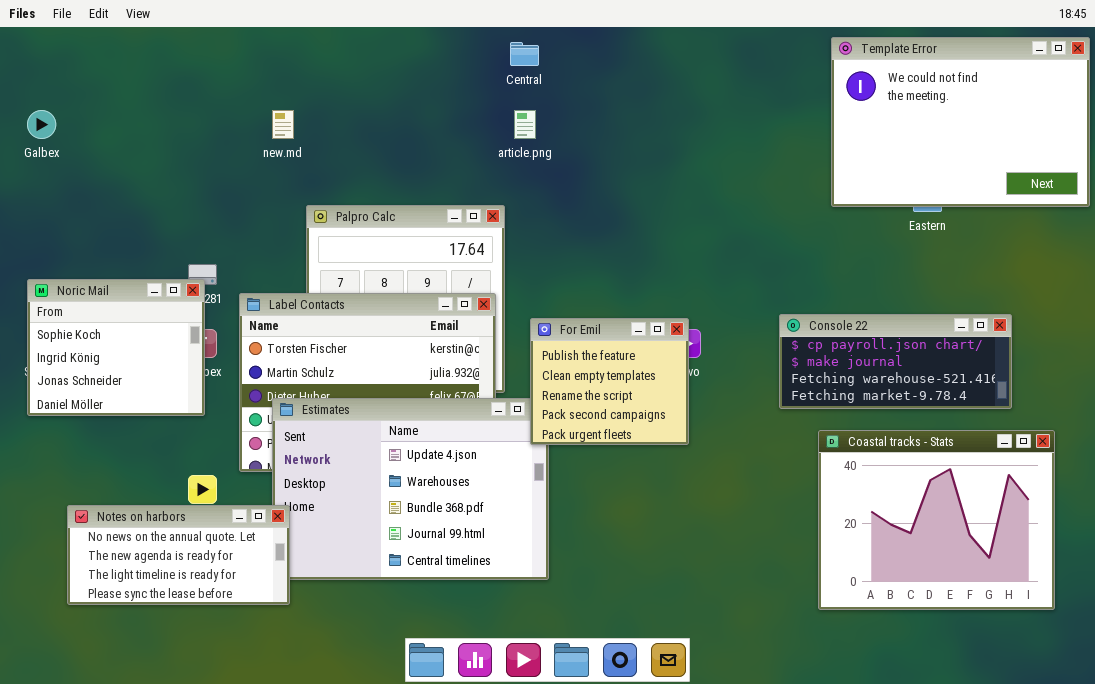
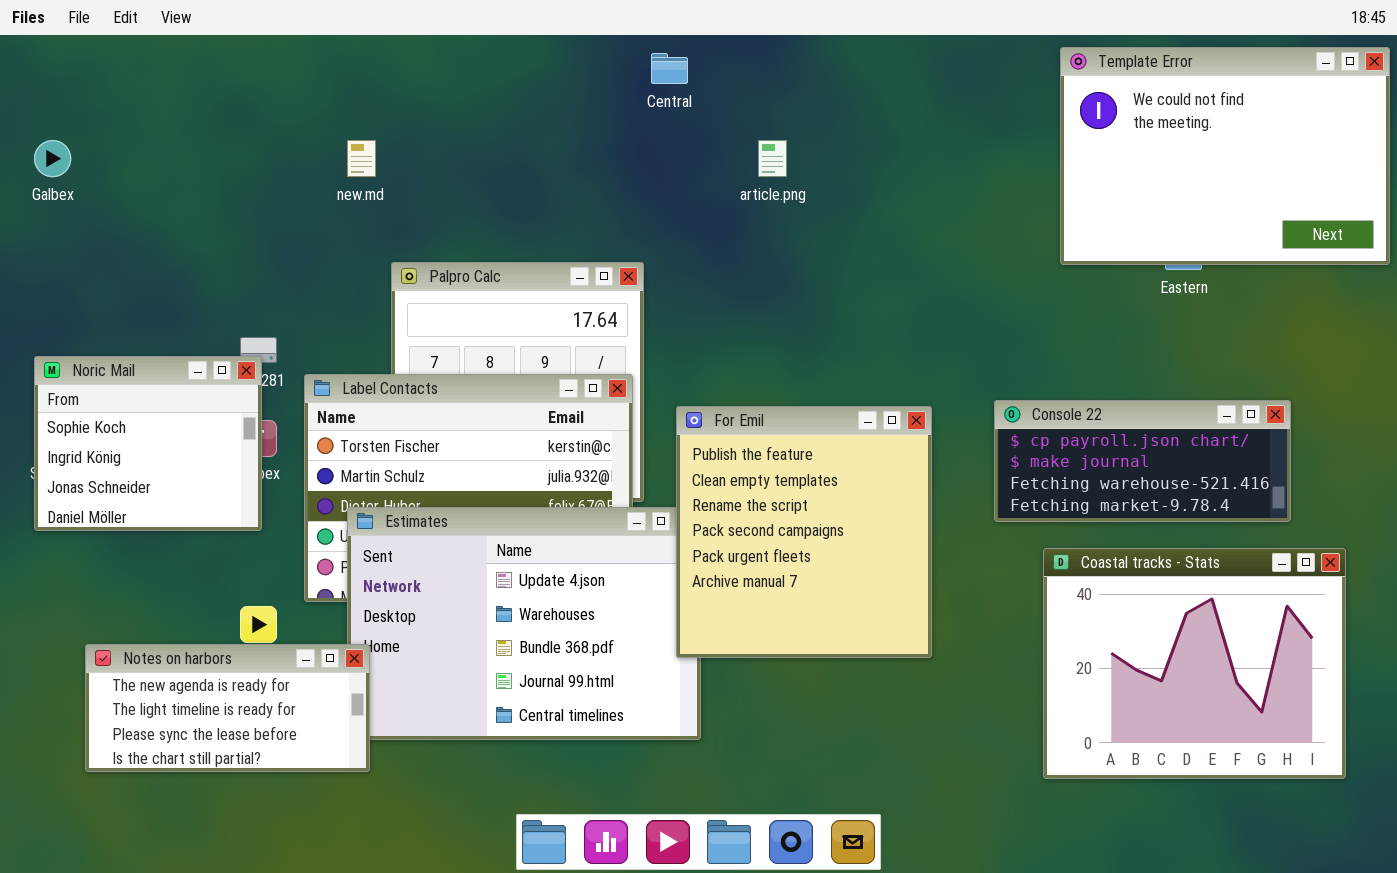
article.png: [514,110,536,139] -> [758,140,787,177], moved
For Emil: [530,318,689,445] -> [676,406,932,658], resized
Notes on harbors: [67,505,290,605] -> [85,644,370,772], scrolled down 1 row

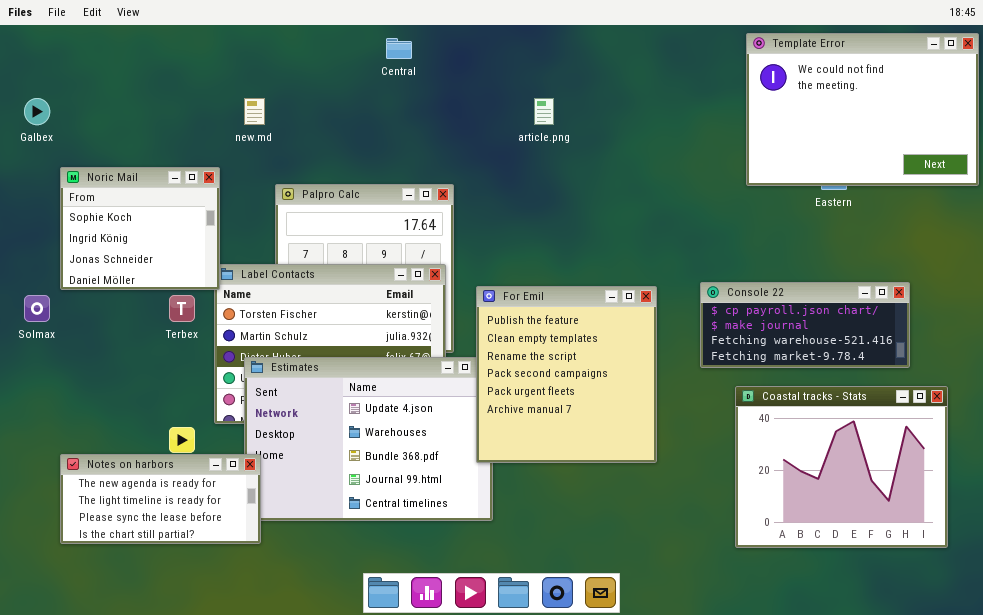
Central: [651,53,688,84] -> [386,38,412,59], moved
Noric Mail: [34,356,262,531] -> [60,167,220,290], moved

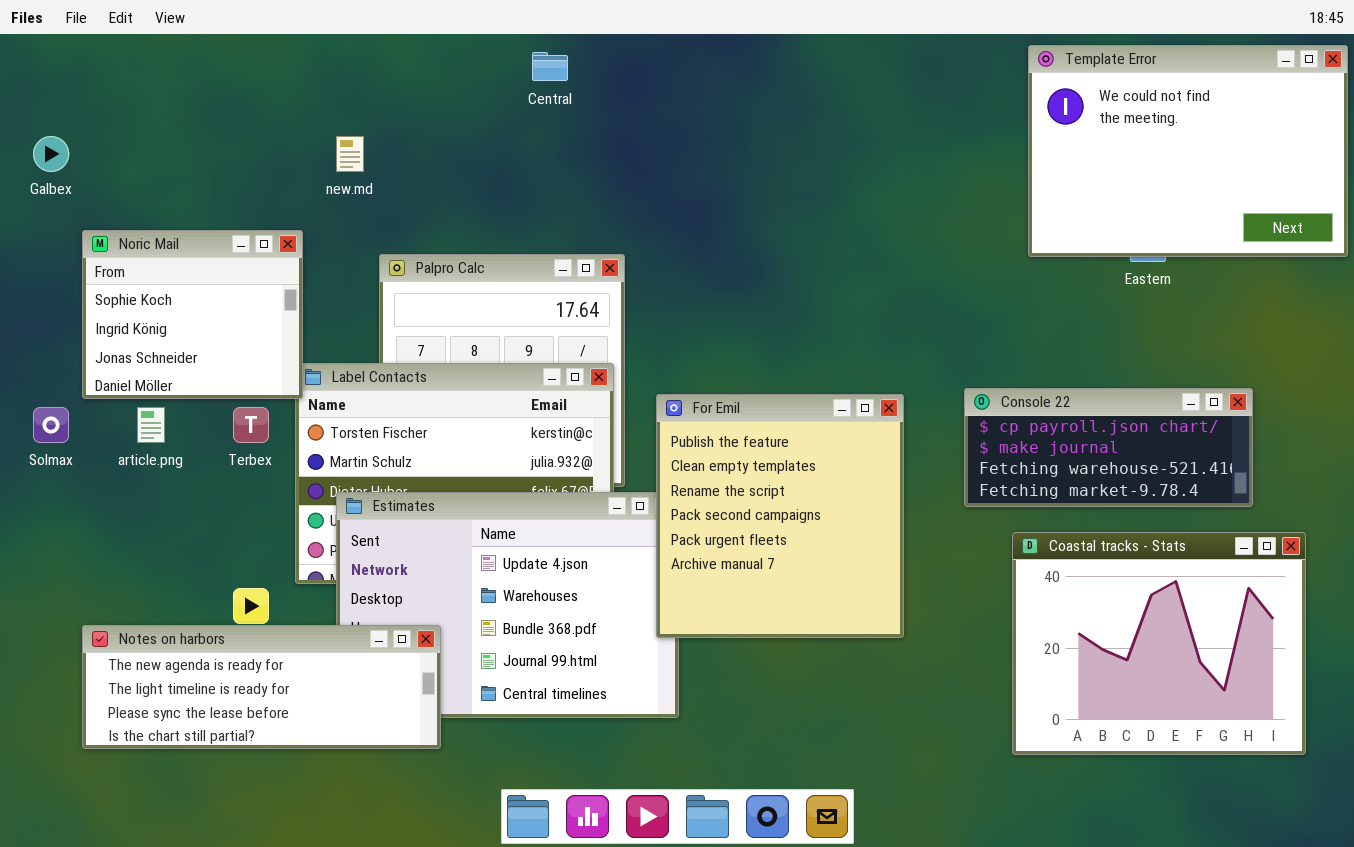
article.png: [534,98,554,125] -> [137,407,165,443], moved
Notes on harbors: [60,454,261,544] -> [82,625,441,749], resized

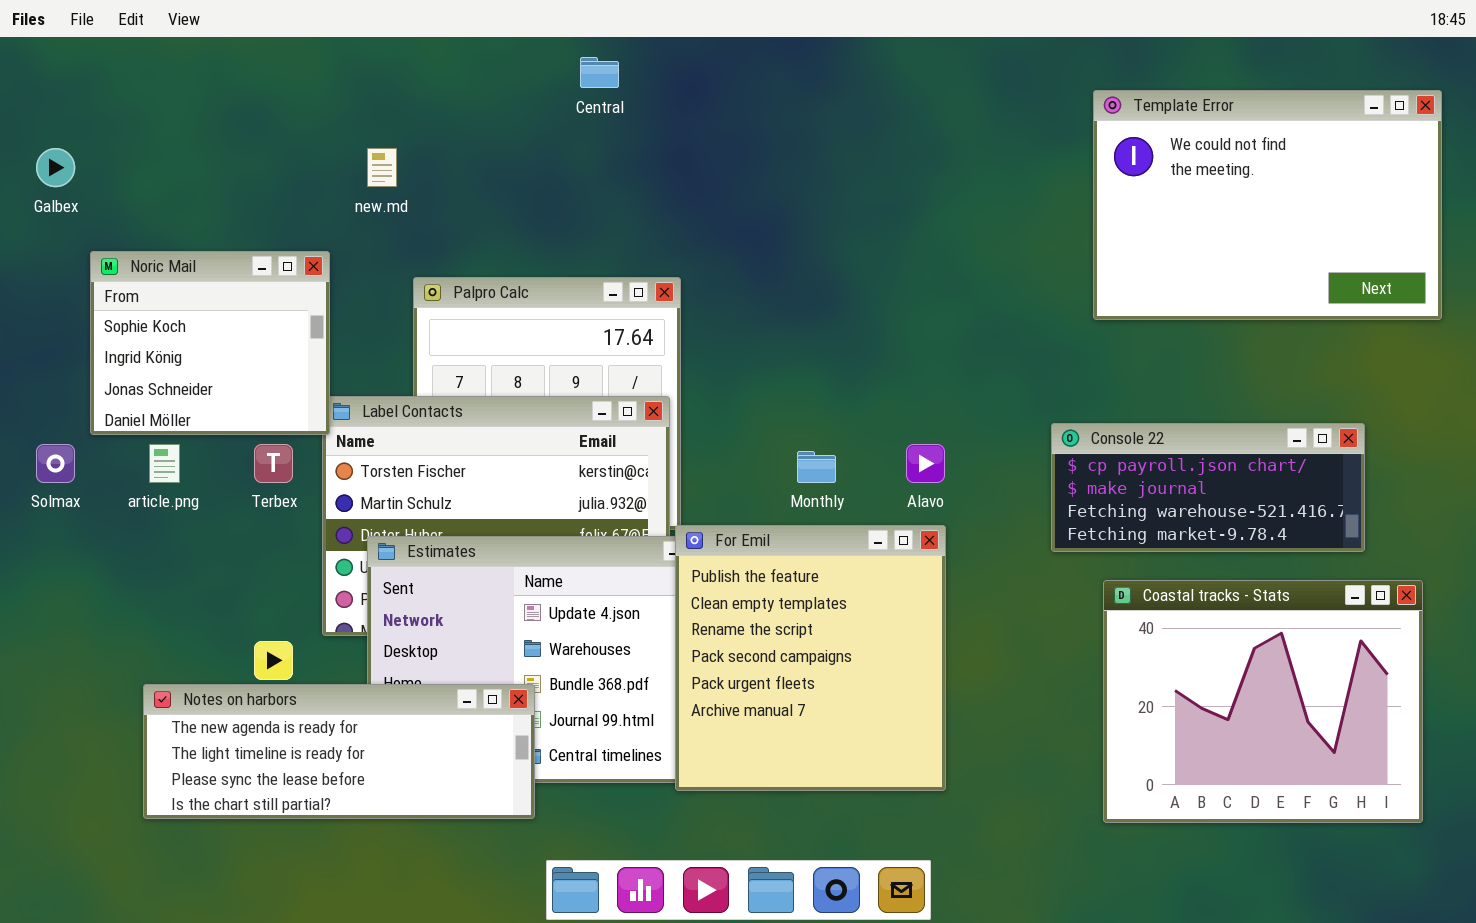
Template Error: [1028,45,1348,257] -> [1093,90,1442,320], moved
For Emil: [656,394,904,638] -> [675,525,946,791], moved
Notes on harbors: [82,625,441,749] -> [143,684,535,819], moved

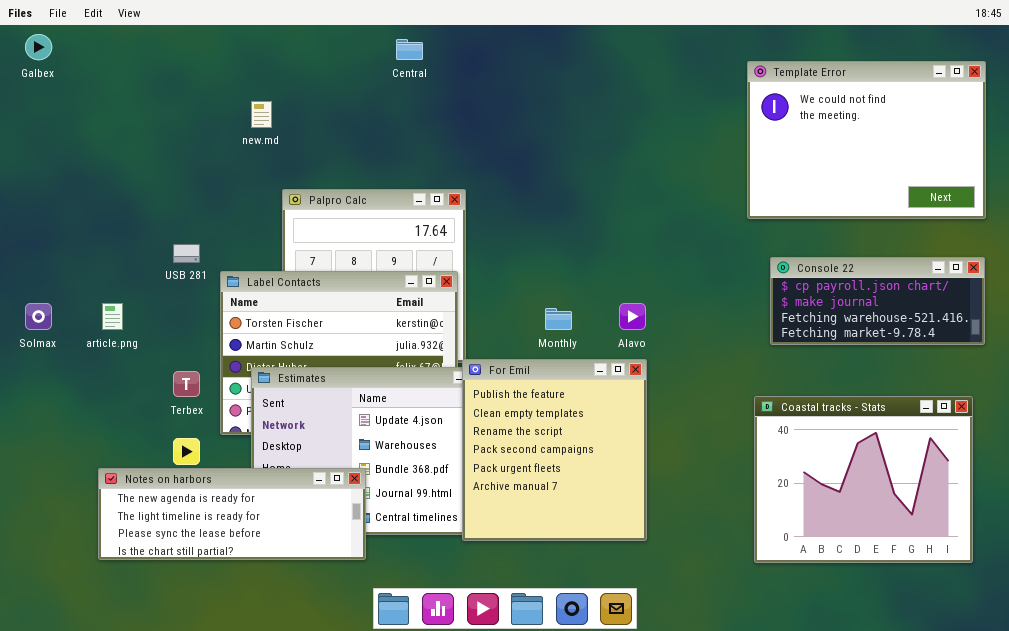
Galbex: [36,148,75,187] -> [25,34,52,60], moved
Noric Mail: [90,251,330,435] -> none, closed
Console 22: [1051,423,1365,552] -> [770,257,985,345], moved
Terbex: [254,444,293,483] -> [173,371,200,397], moved

